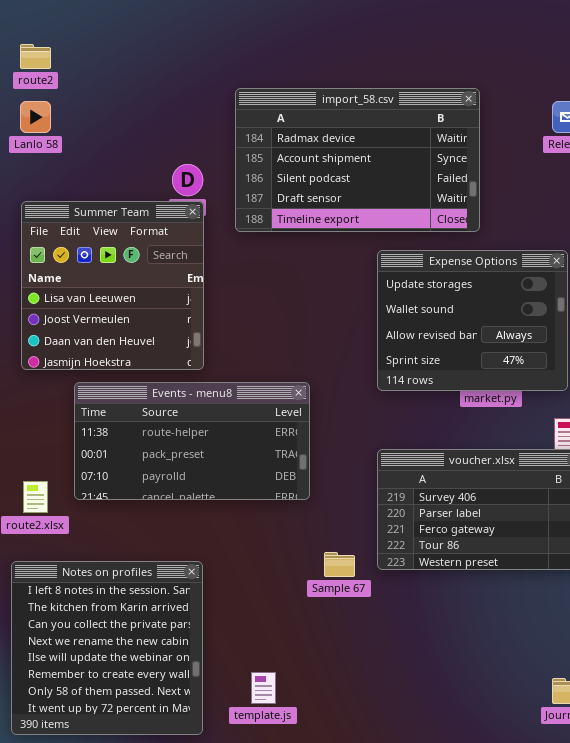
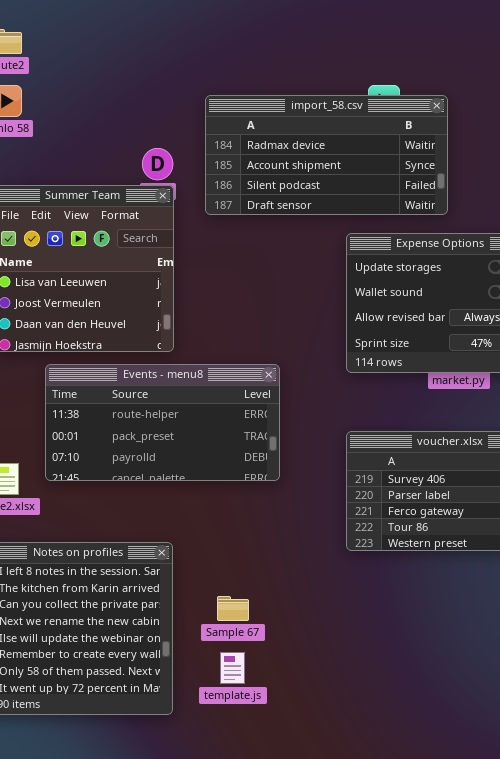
import_58.csv: [235,88,480,232] -> [205,95,448,215], resized
Sample 67: [324,552,355,577] -> [217,596,249,621], moved

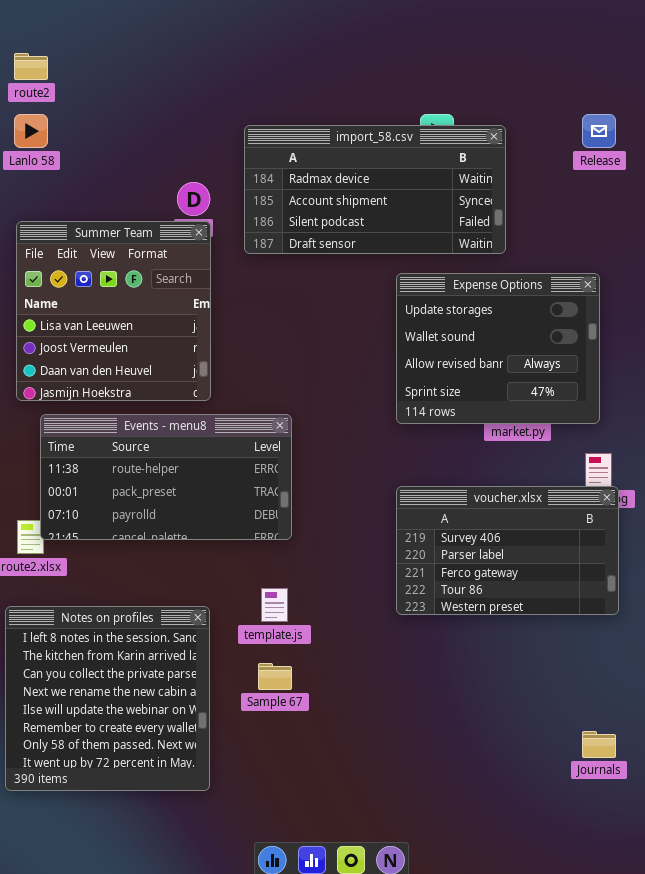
Events - menu8: [45,364,280,481] -> [40,414,292,540], moved
template.js: [220,652,245,684] -> [261,588,288,622], moved

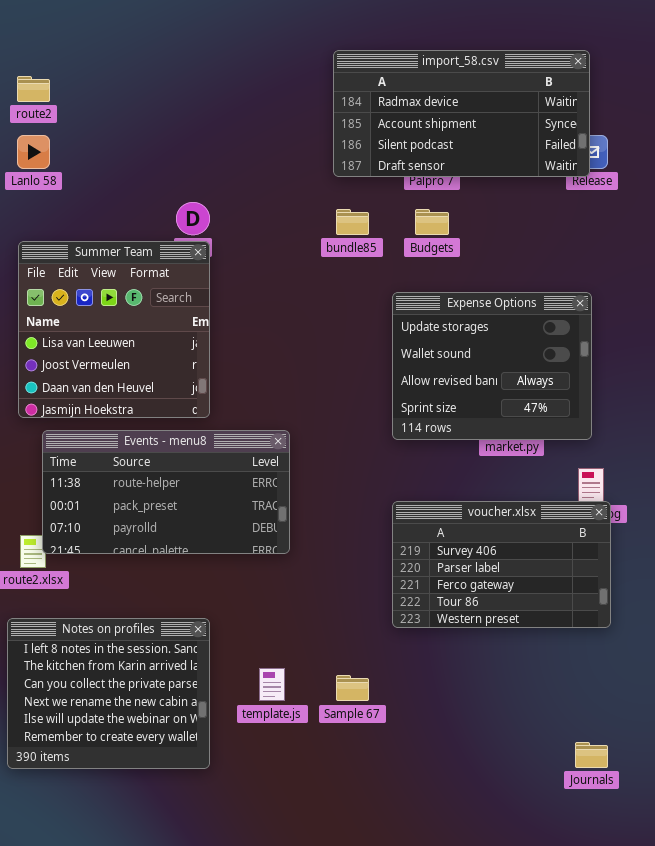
import_58.csv: [244,125,506,254] -> [333,50,590,177], moved
template.js: [261,588,288,622] -> [259,668,285,701], moved
Notes on profiles: [5,606,210,791] -> [7,618,210,769], resized
Sample 67: [258,663,292,690] -> [336,675,369,701], moved

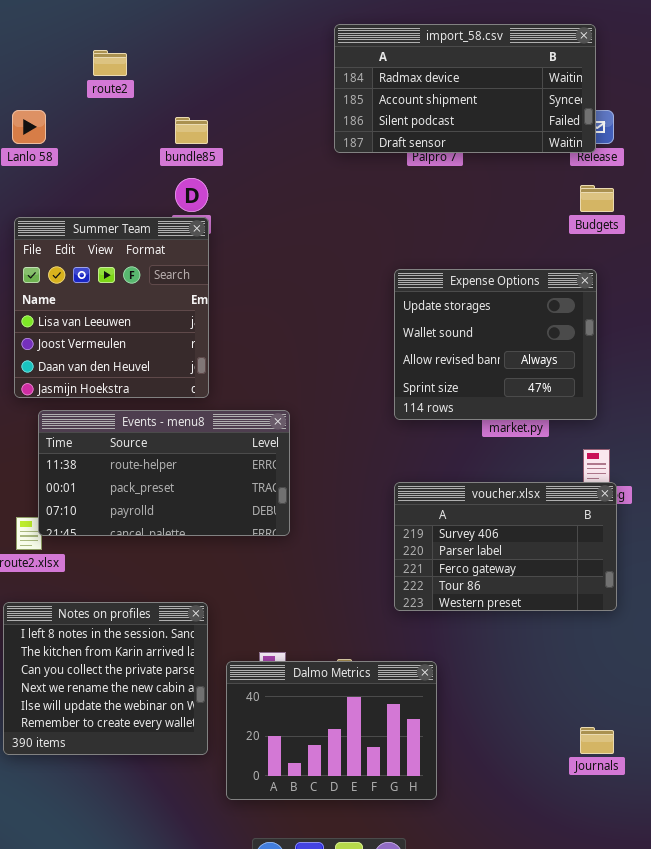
route2: [17,76,50,102] -> [93,50,127,76], moved
bundle85: [336,209,369,235] -> [175,117,208,144], moved
Budgets: [415,209,449,235] -> [580,185,614,212], moved
Dalmo Metrics: none -> [226,661,437,800], opened

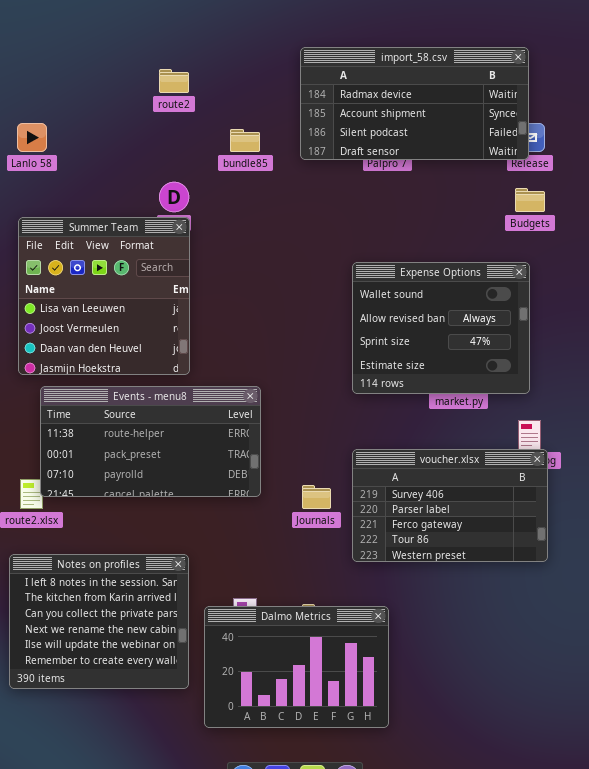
route2: [93,50,127,76] -> [159,69,189,93], moved
bundle85: [175,117,208,144] -> [230,129,260,152], moved
Expense Options: [394,269,597,420] -> [352,262,530,394], scrolled down 1 row
Journals: [580,727,614,754] -> [302,485,331,509], moved

